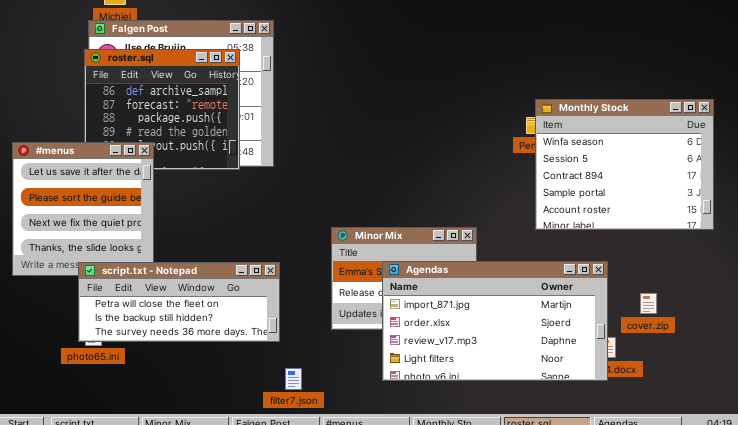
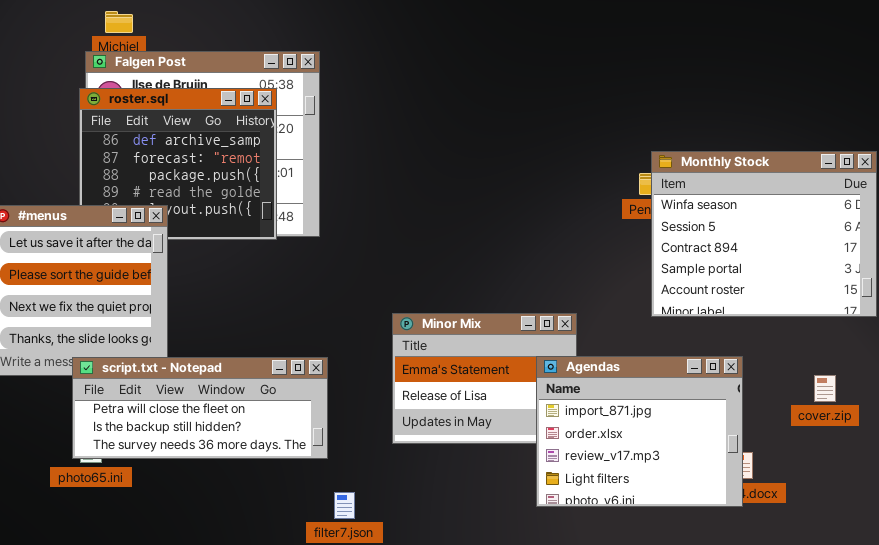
Agendas: [382,261,608,381] -> [536,356,743,507], resized
cover.zip: [640,293,657,314] -> [814,375,836,402], moved

